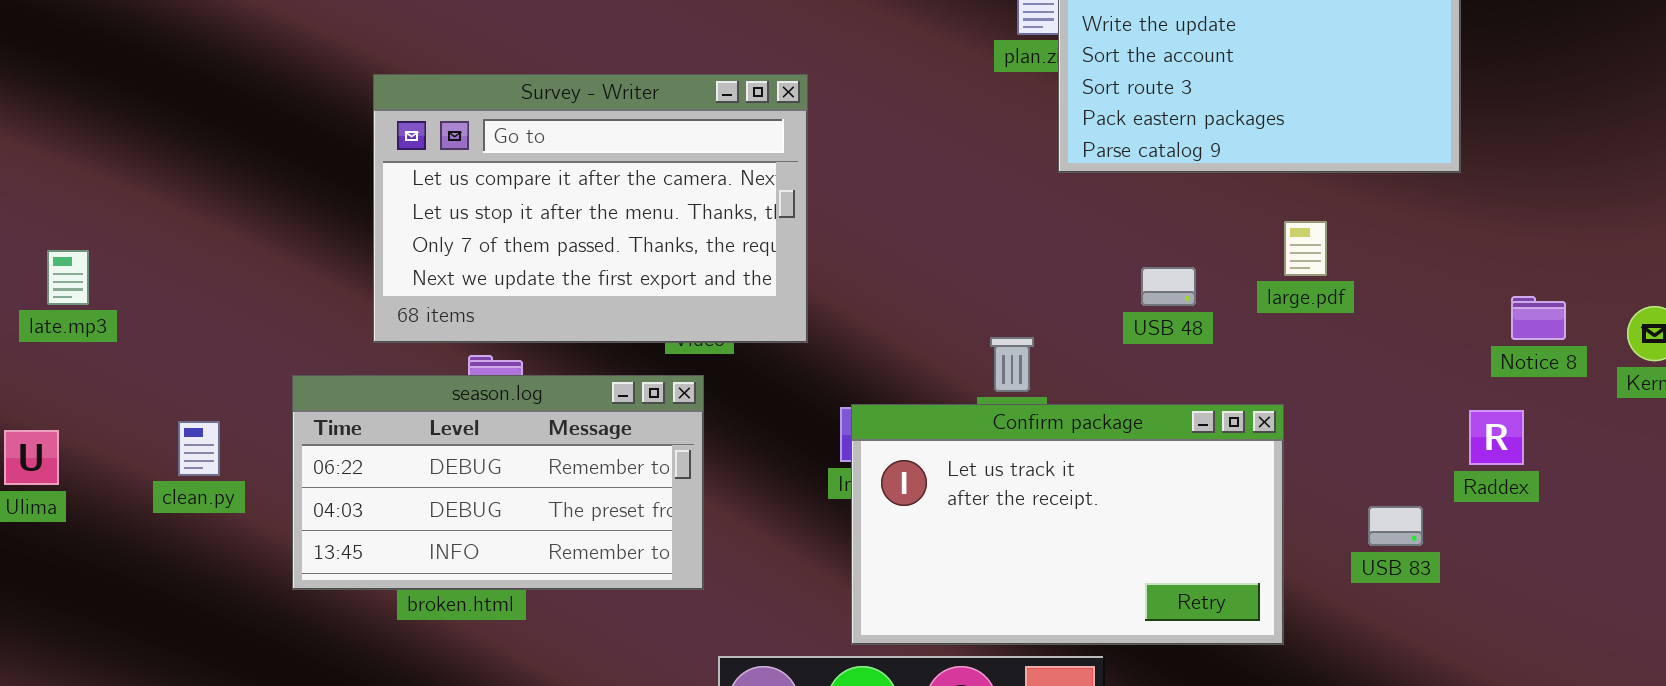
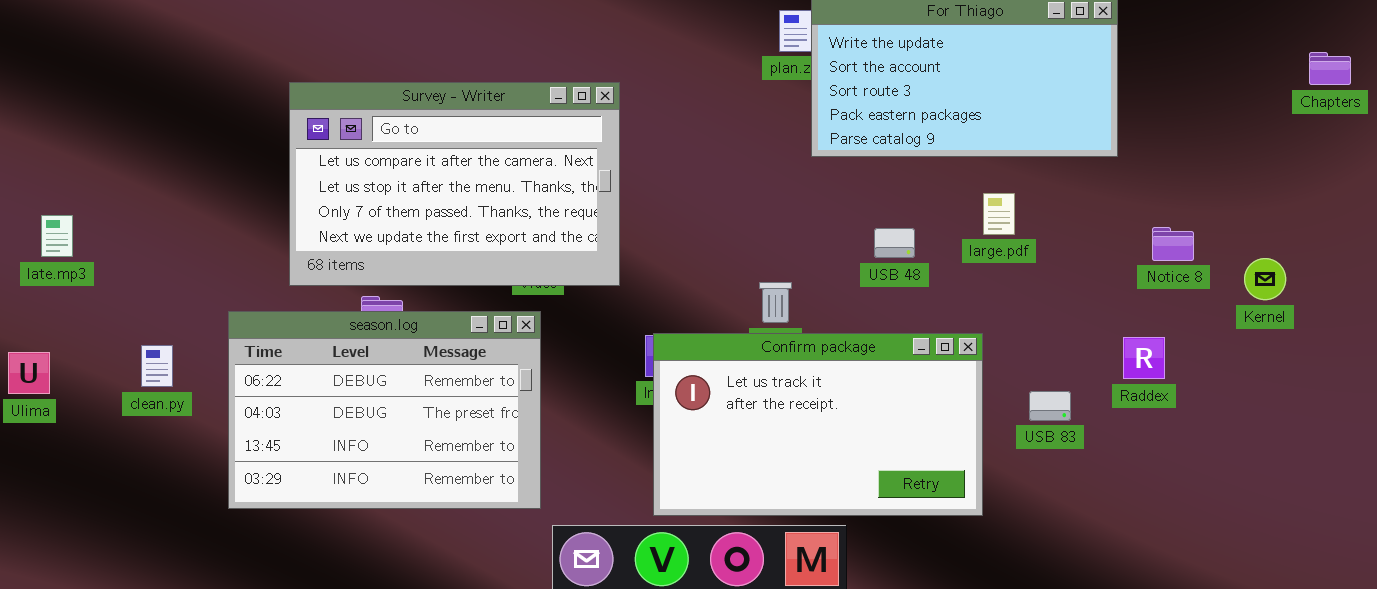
Notice 8: [1511,296,1566,340] -> [1152,227,1194,261], moved
season.log: [292,375,704,590] -> [228,311,541,509], resized
USB 83: [1368,506,1423,546] -> [1029,391,1071,421], moved

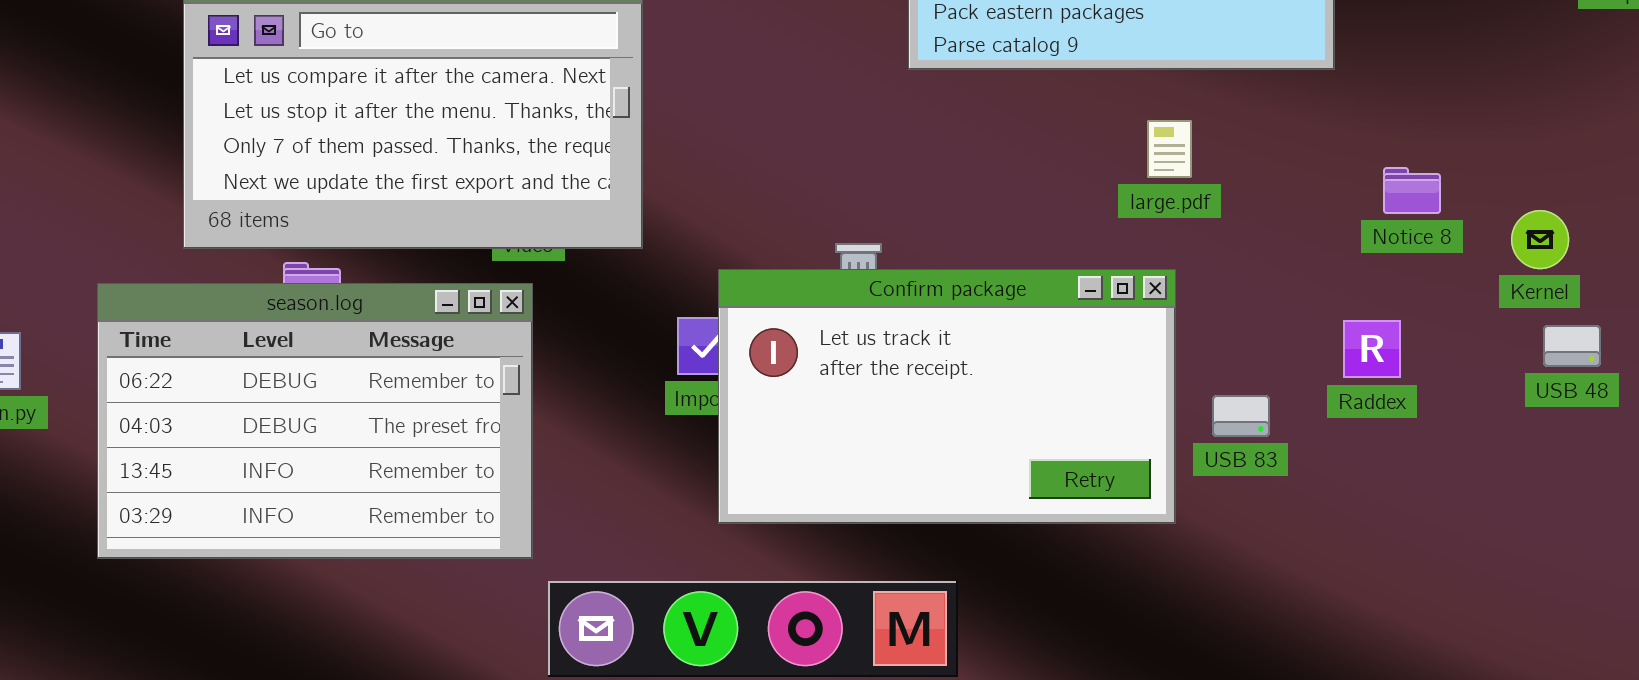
USB 48: [874,228,915,258] -> [1543,325,1601,367], moved
Confirm package: [653,333,983,516] -> [718,269,1176,524], moved

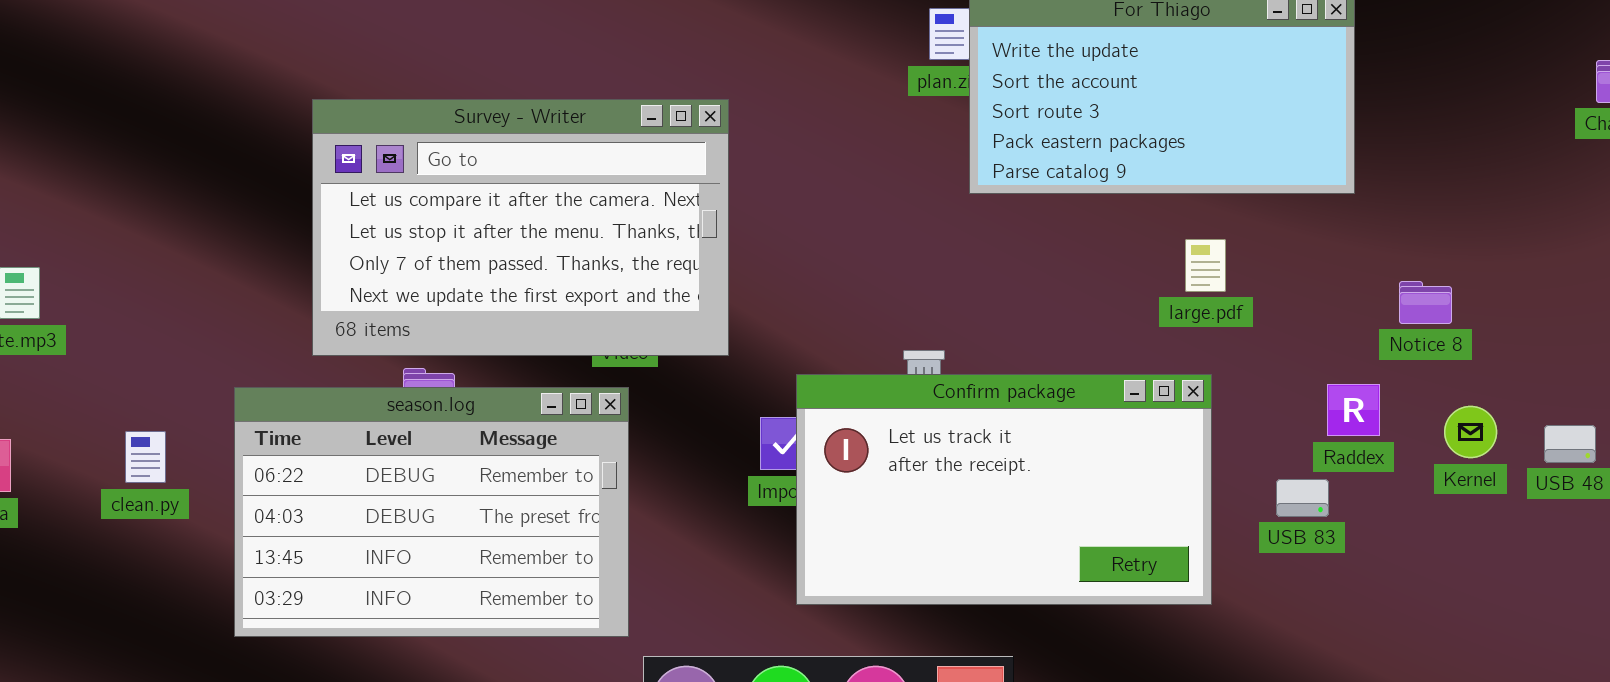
Kernel: [1511,210,1569,269] -> [1444,406,1497,458], moved
Raddex: [1343,320,1401,378] -> [1327,384,1380,436], moved
USB 83: [1212,395,1270,437] -> [1276,479,1329,517], moved

